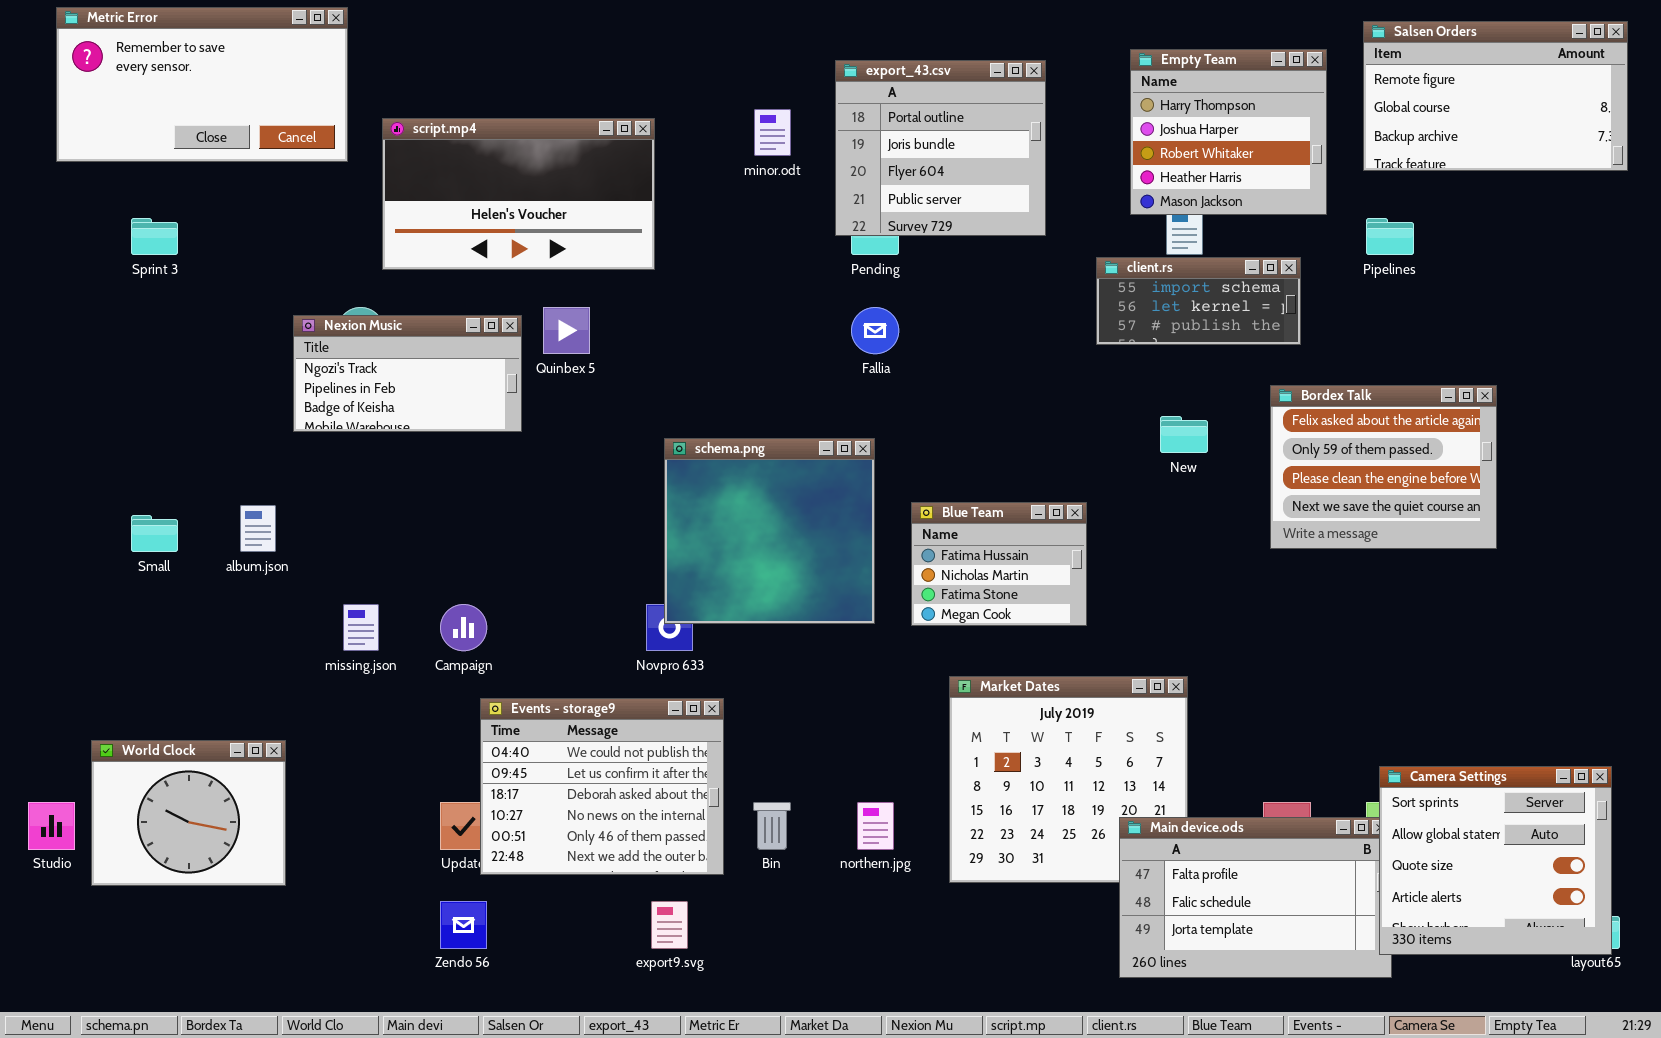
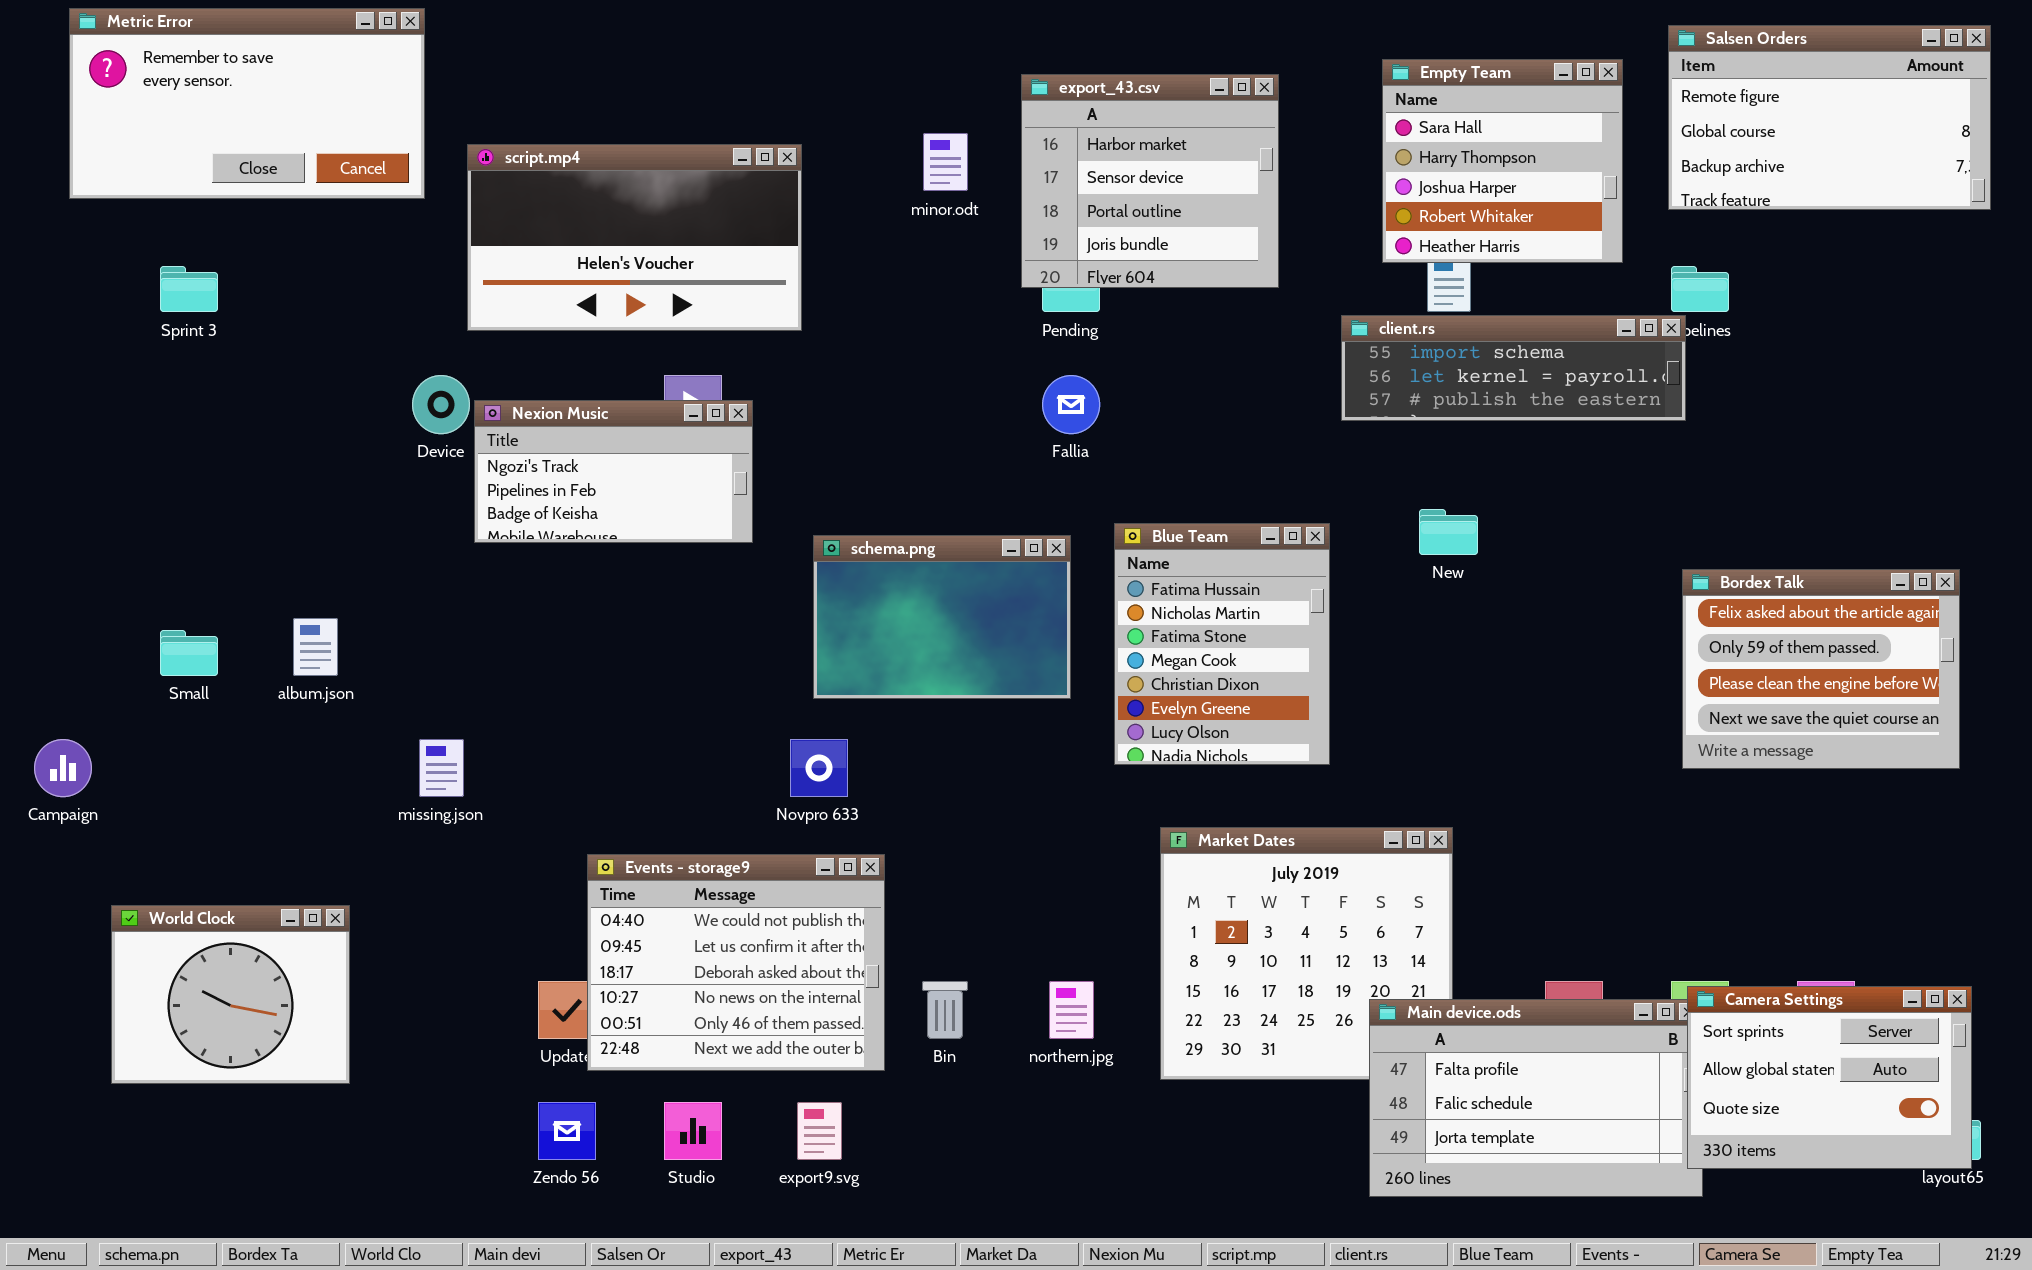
Empty Team: [1130,49,1327,215] -> [1382,59,1623,263], scrolled up 1 row
export_43.csv: [835,60,1046,236] -> [1021,74,1279,288], scrolled up 2 rows
client.rs: [1096,257,1301,345] -> [1341,315,1686,421], resized
Nexion Music: [293,315,522,432] -> [474,400,753,543], moved
Bordex Talk: [1270,385,1497,549] -> [1682,569,1960,769], moved
schema.png: [664,438,875,624] -> [813,535,1071,699], resized
Blue Team: [911,502,1087,626] -> [1114,523,1330,765], resized
Campaign: [440,604,487,651] -> [34,739,92,797], moved
Camera Settings: [1379,766,1612,955] -> [1687,986,1972,1169], resized
Studio: [28,802,75,850] -> [664,1102,722,1160], moved

